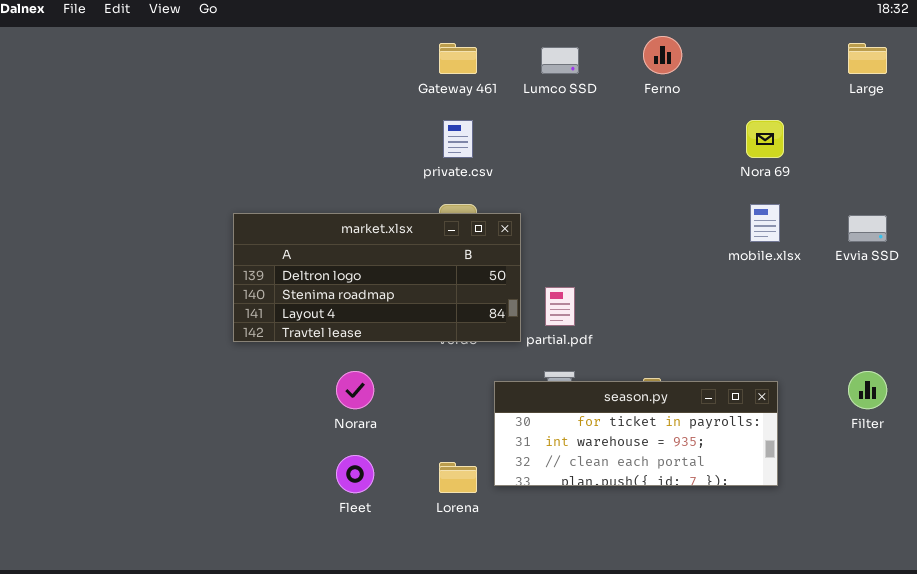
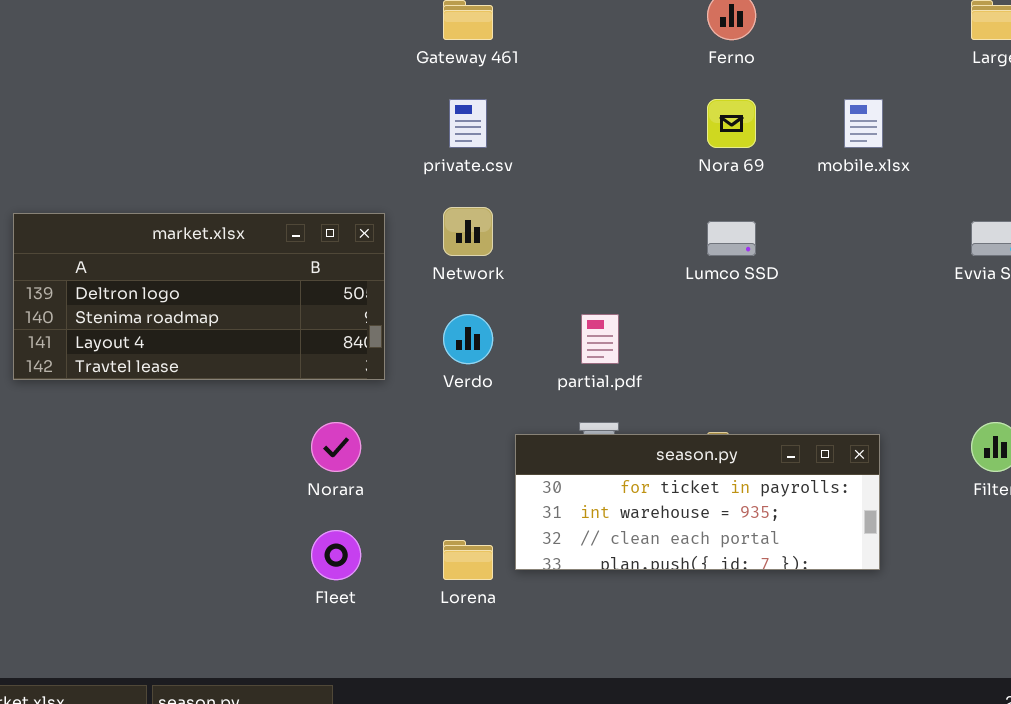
Lumco SSD: [541,47,579,74] -> [707,221,756,256], moved
Nora 69: [746,120,784,158] -> [707,99,756,148], moved
mobile.xlsx: [750,204,780,242] -> [844,99,883,148], moved
market.xlsx: [233,213,521,342] -> [13,213,385,380], moved

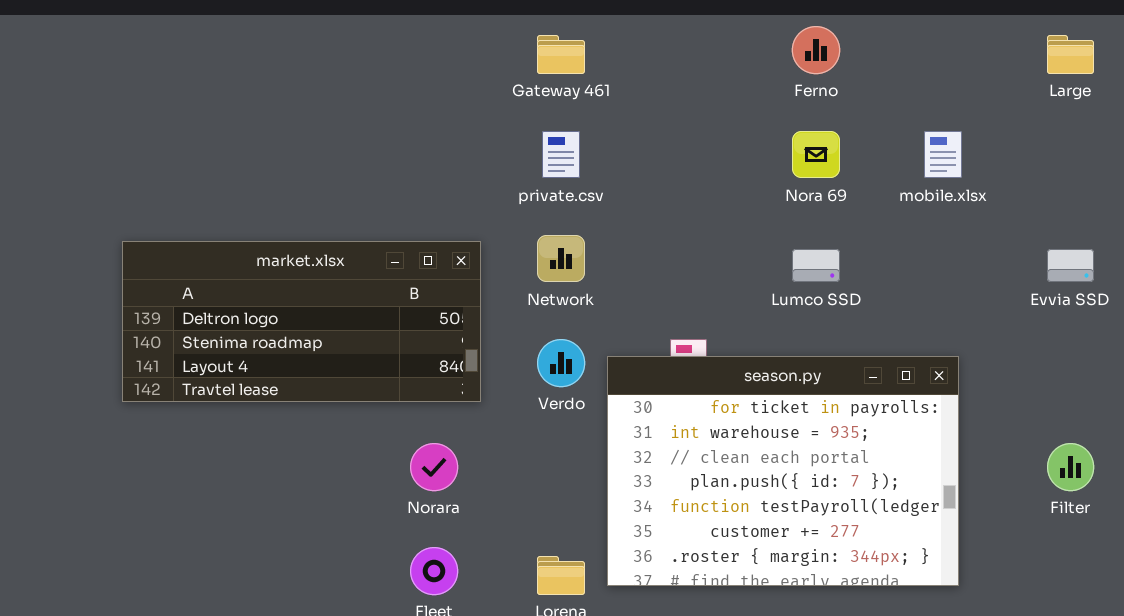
season.py: [515,434,880,570] -> [607,356,959,586], resized

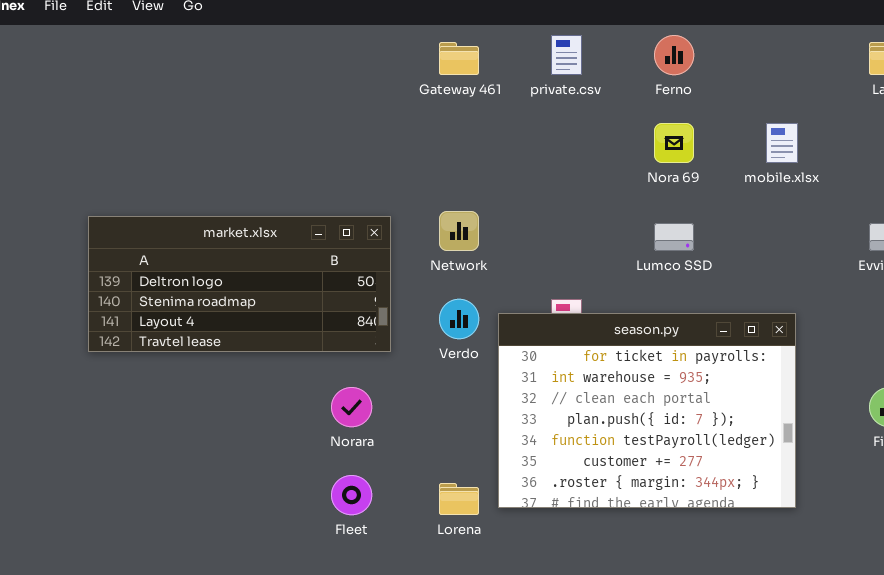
private.csv: [542,131,580,178] -> [551,35,582,75], moved

